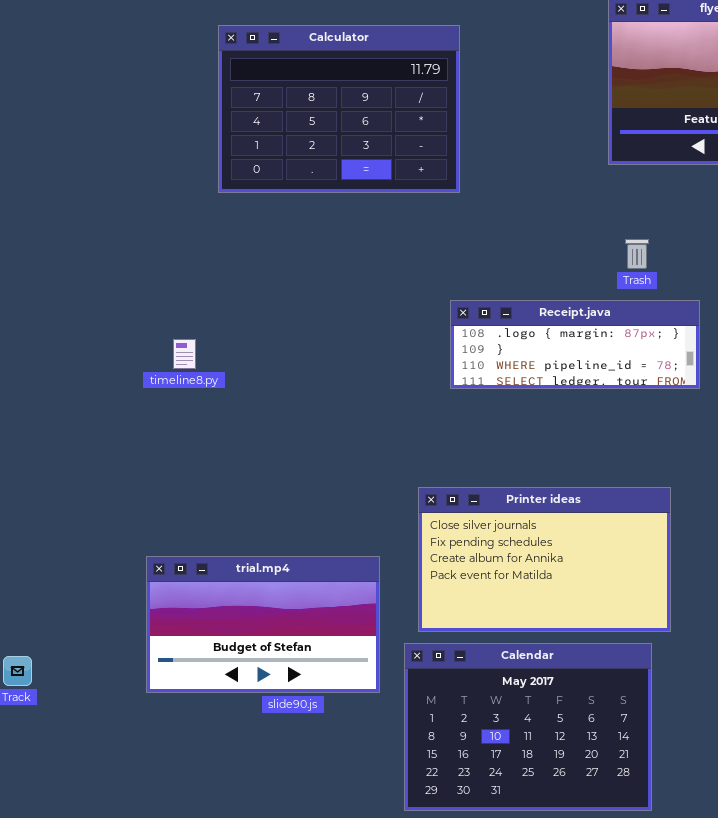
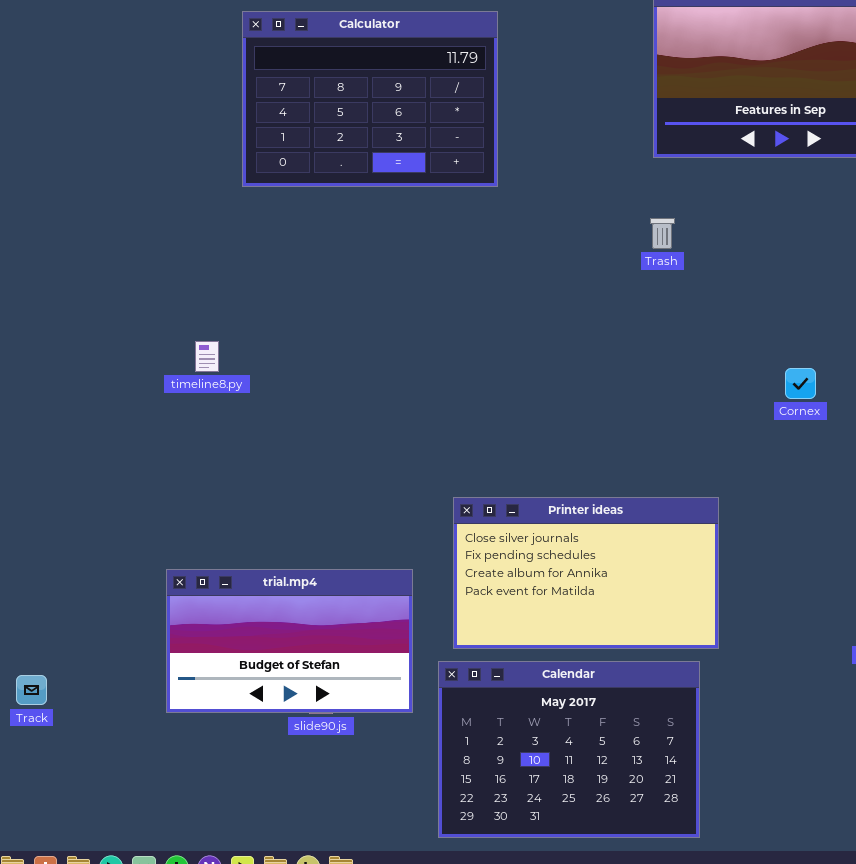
Trash: [625,239,649,269] -> [650,218,675,249], moved
Receipt.java: [450,300,700,389] -> none, closed

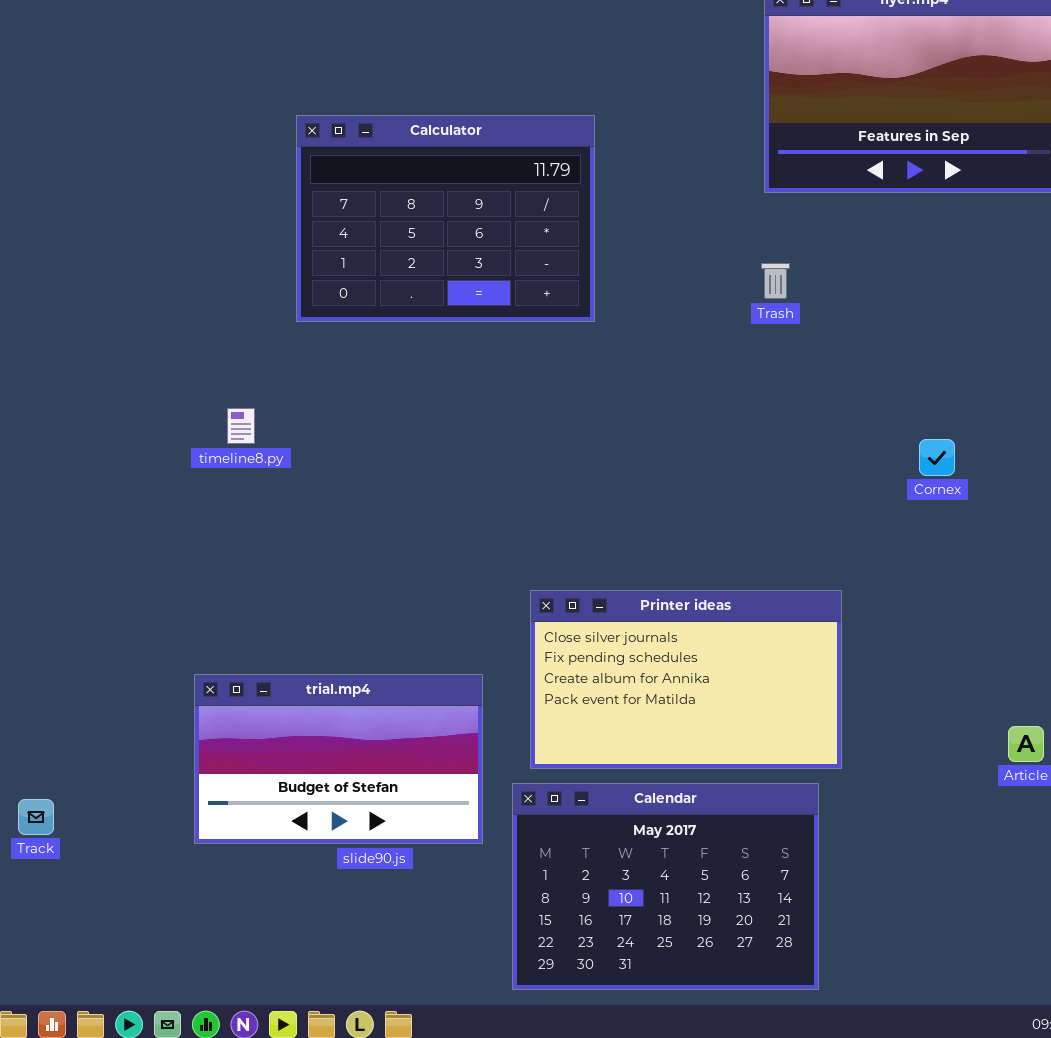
Calculator: [242,11,498,187] -> [296,115,595,322], moved

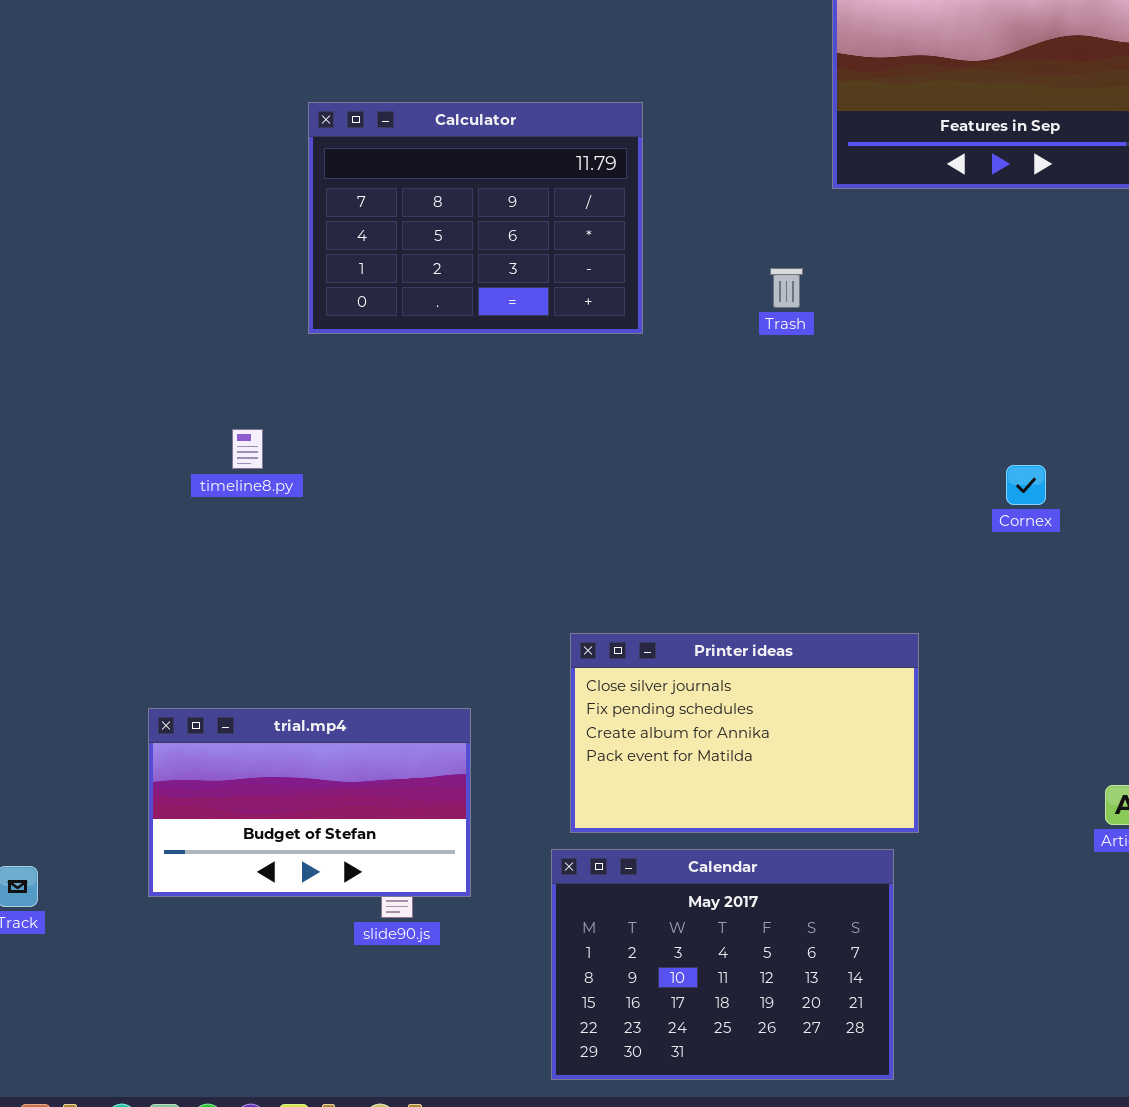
Trash: [761,263,790,299] -> [770,268,803,308], moved
trial.mp4: [194,674,483,844] -> [148,708,471,897], moved

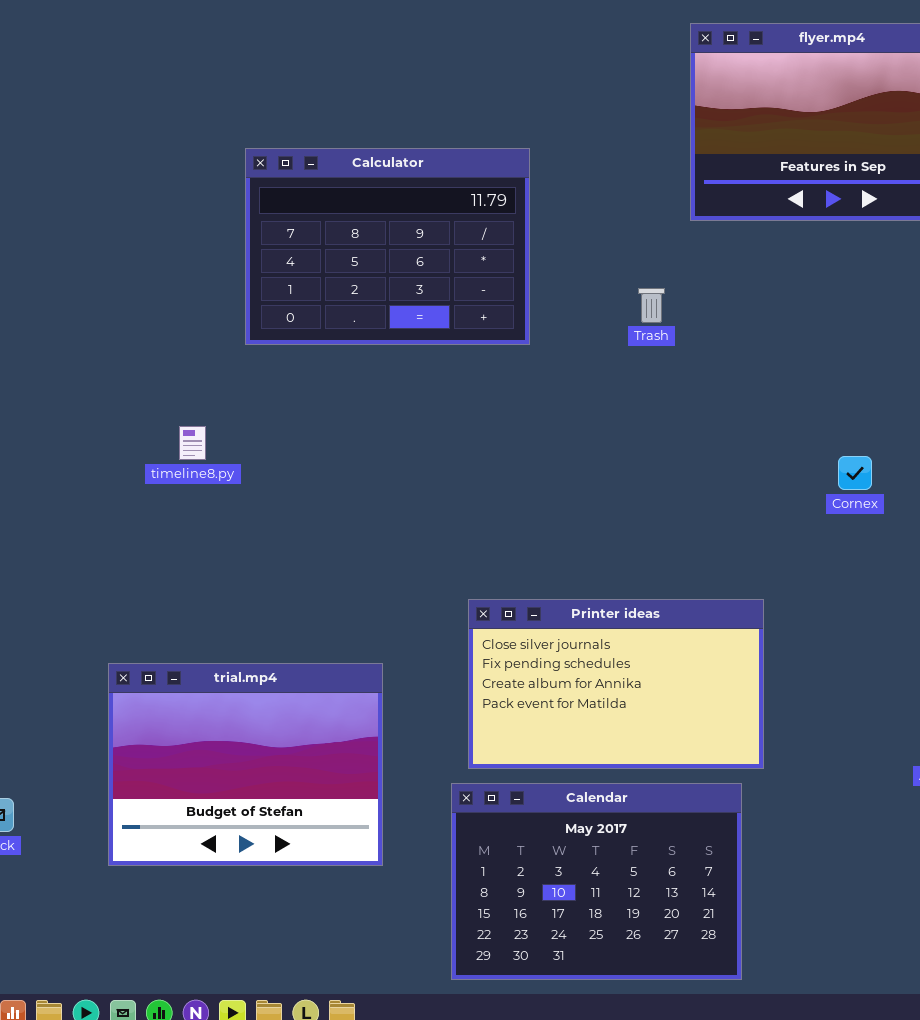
trial.mp4: [148,708,471,897] -> [108,663,383,866], resized

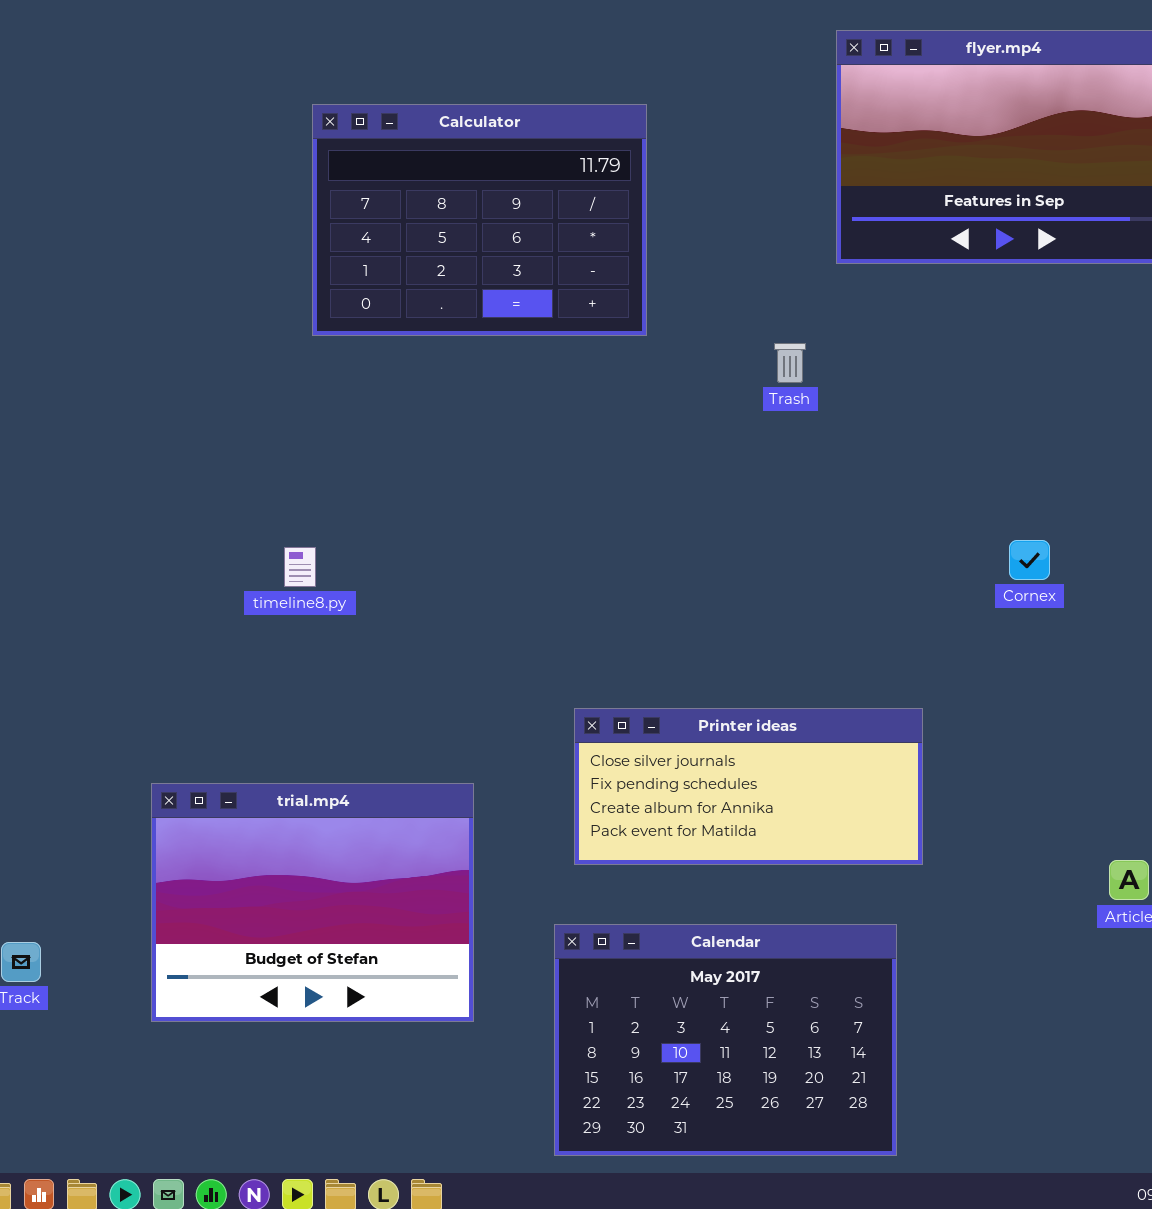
Calculator: [245,148,530,345] -> [312,104,647,336], moved
timeline8.py: [179,426,206,460] -> [284,547,316,587], moved
Printer ideas: [468,599,764,769] -> [574,708,923,865], resized

